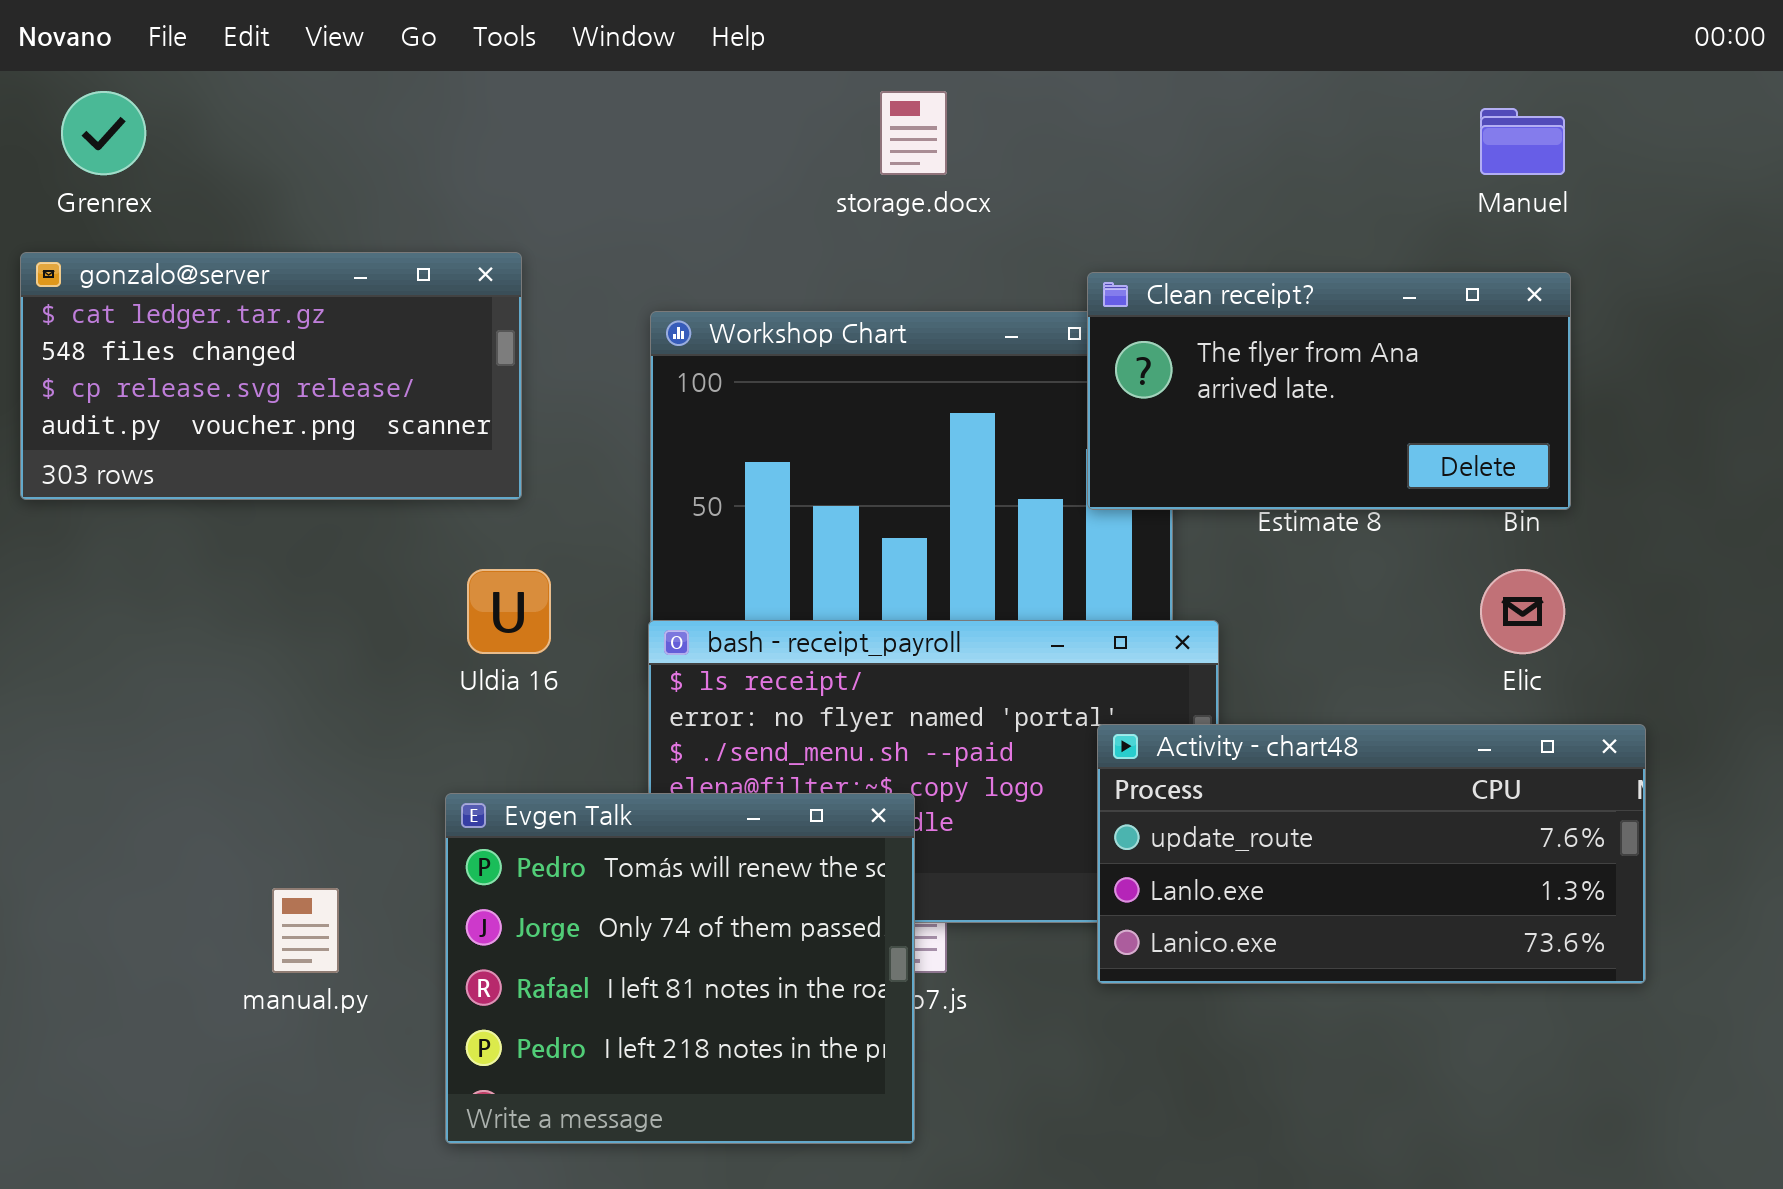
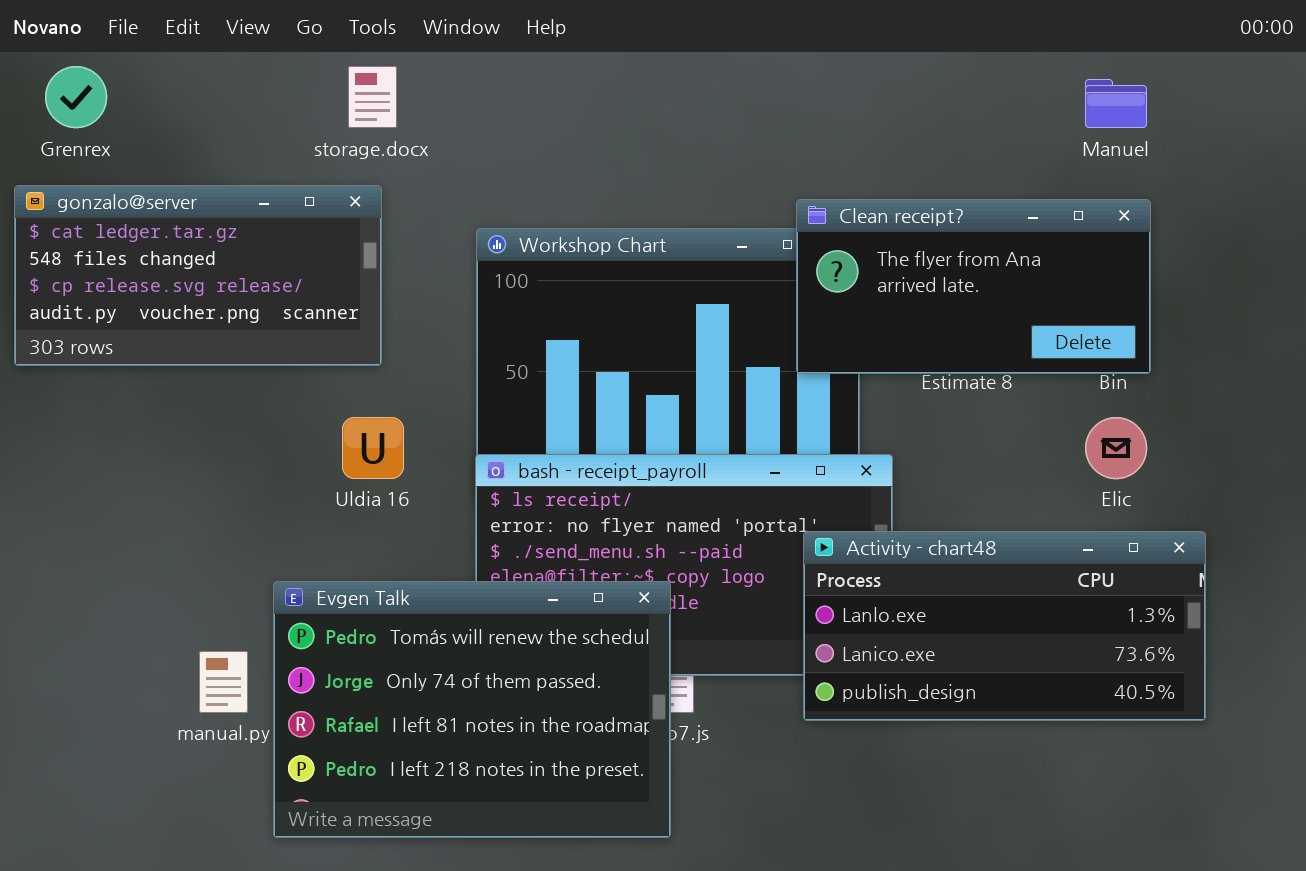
storage.docx: [880,91,947,175] -> [348,66,397,128], moved
Activity - chart48: [1097,724,1646,984] -> [803,531,1206,721], scrolled down 1 row
Evgen Talk: [445,793,915,1144] -> [273,581,671,838], resized

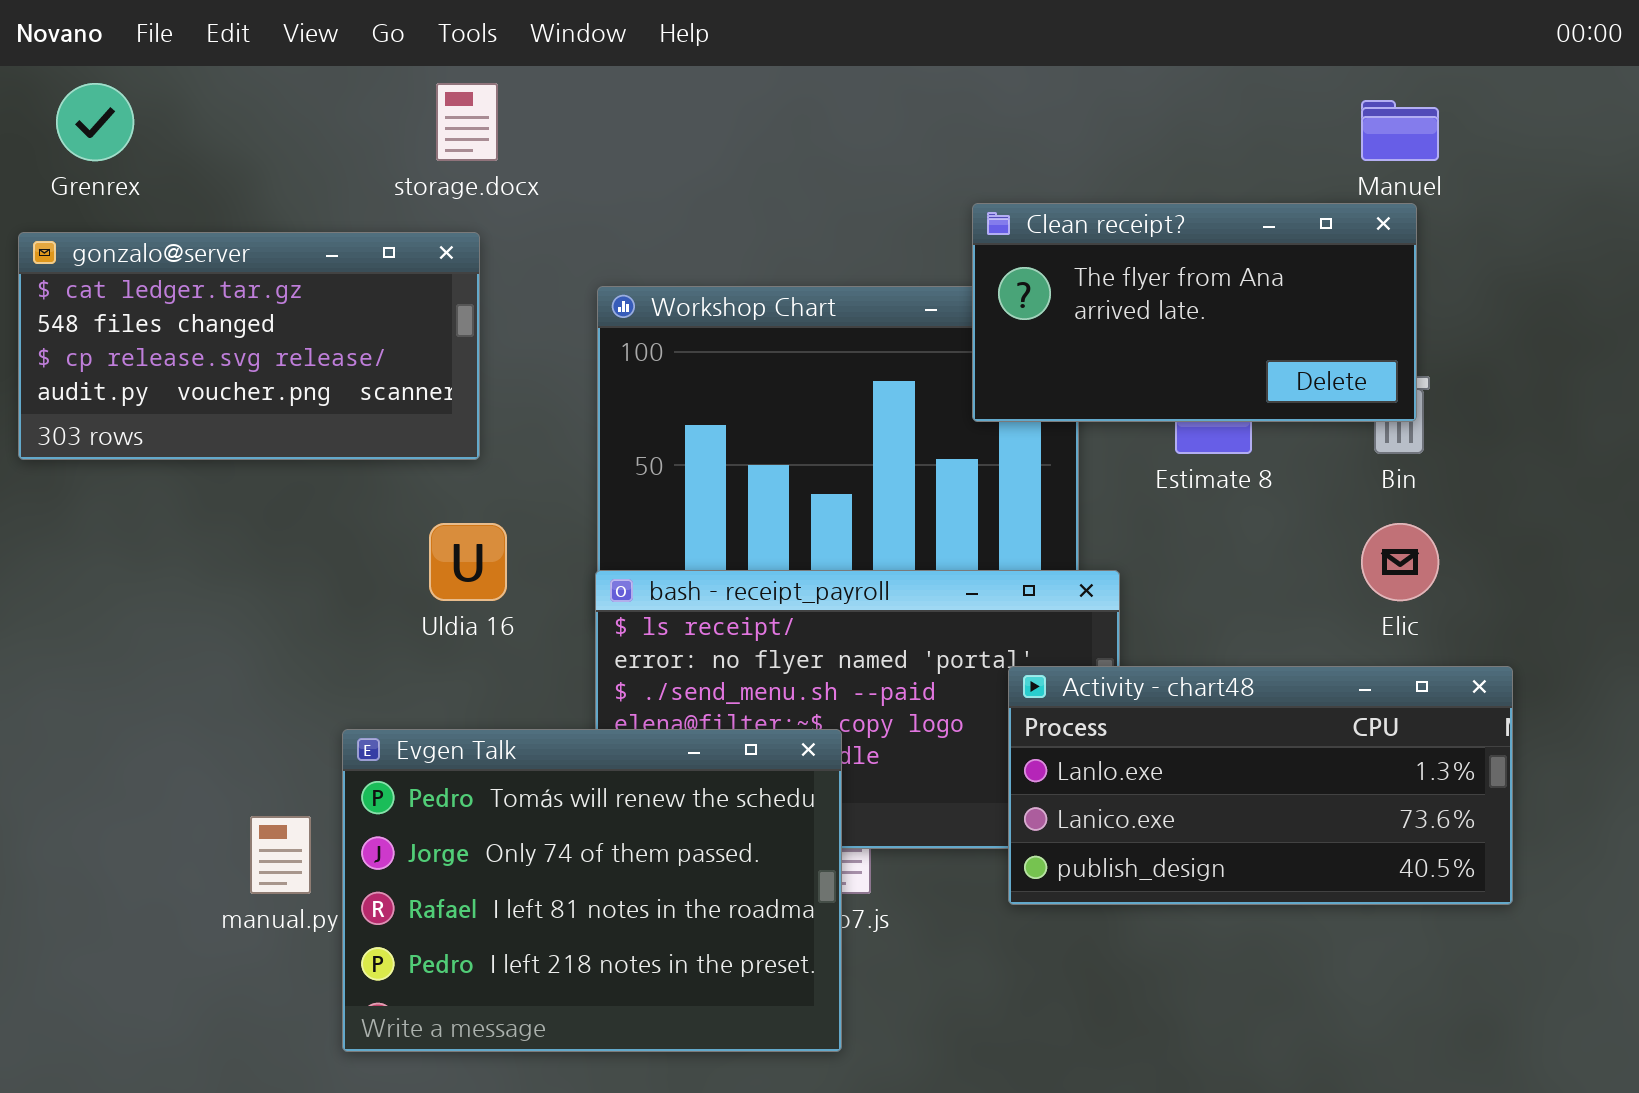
Clean receipt?: [796,199,1151,374] -> [972,203,1417,422], moved

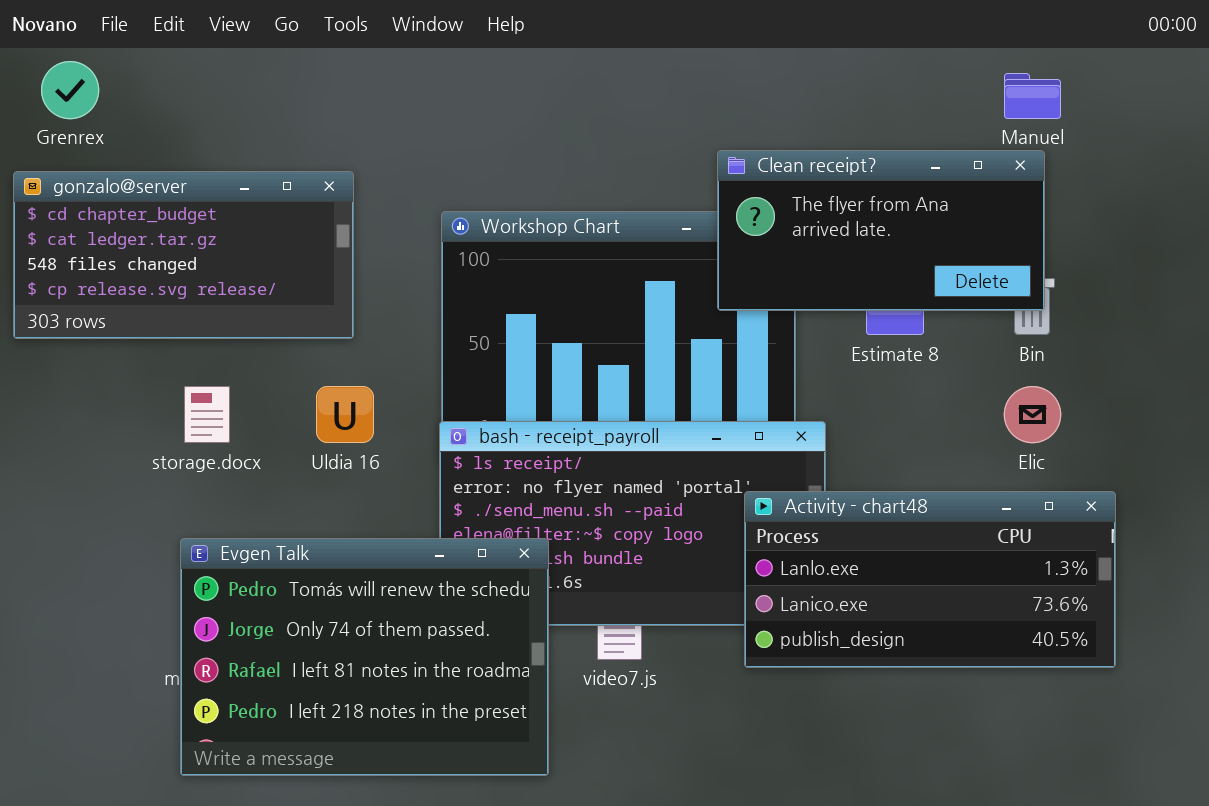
storage.docx: [436,83,498,161] -> [184,386,230,443], moved
gonzalo@server: [18,232,480,460] -> [13,171,354,339], scrolled up 1 row
Evgen Talk: [342,729,842,1052] -> [180,538,549,776], moved

